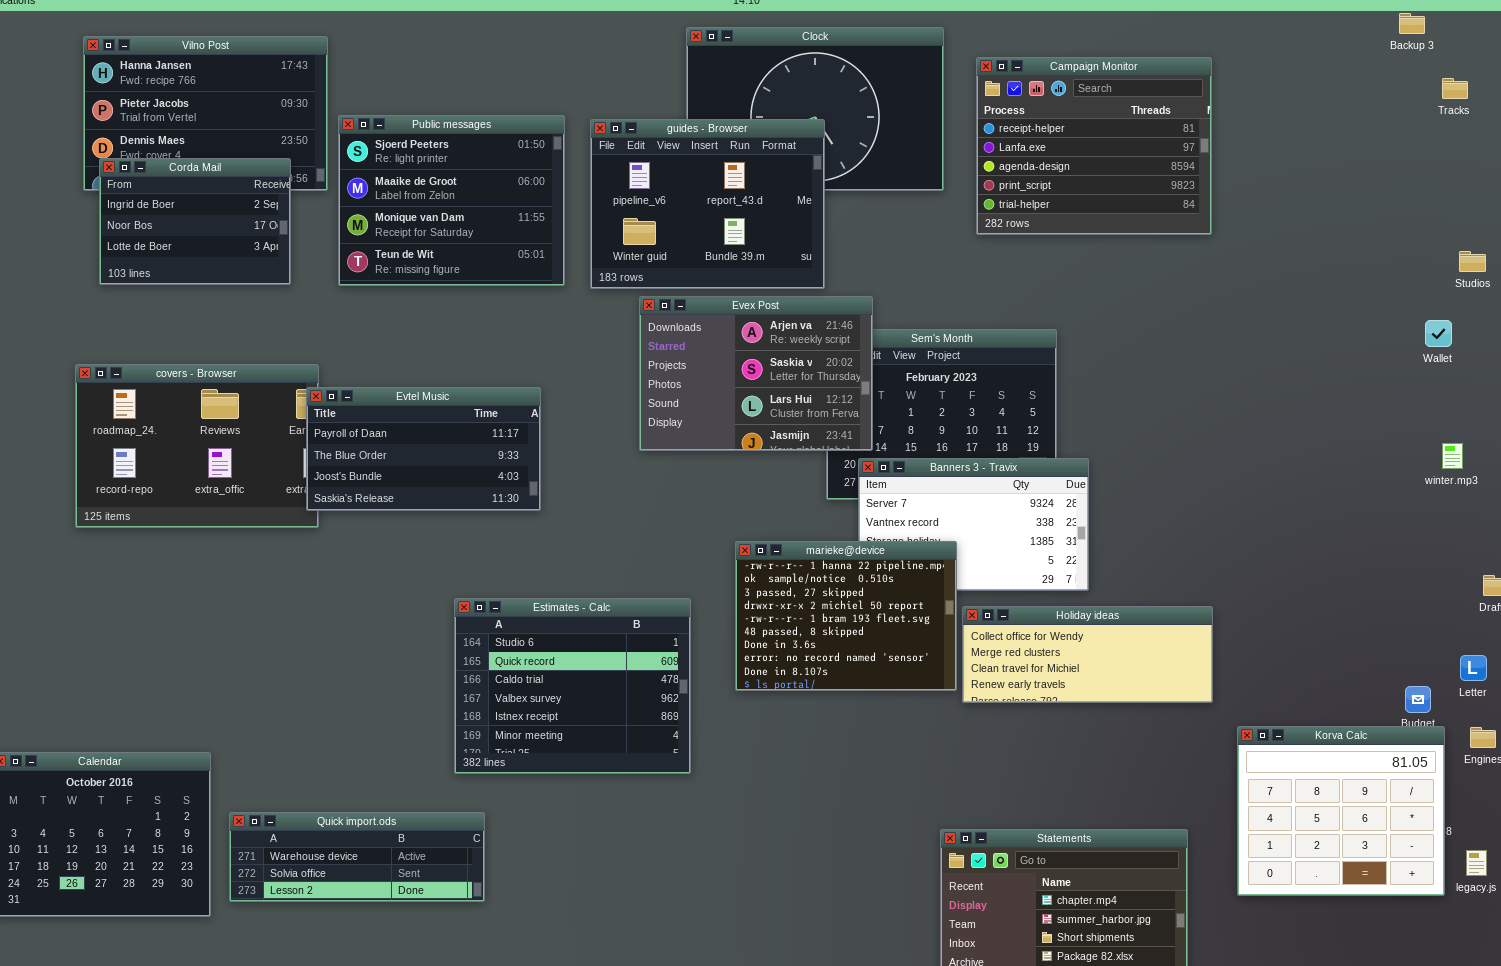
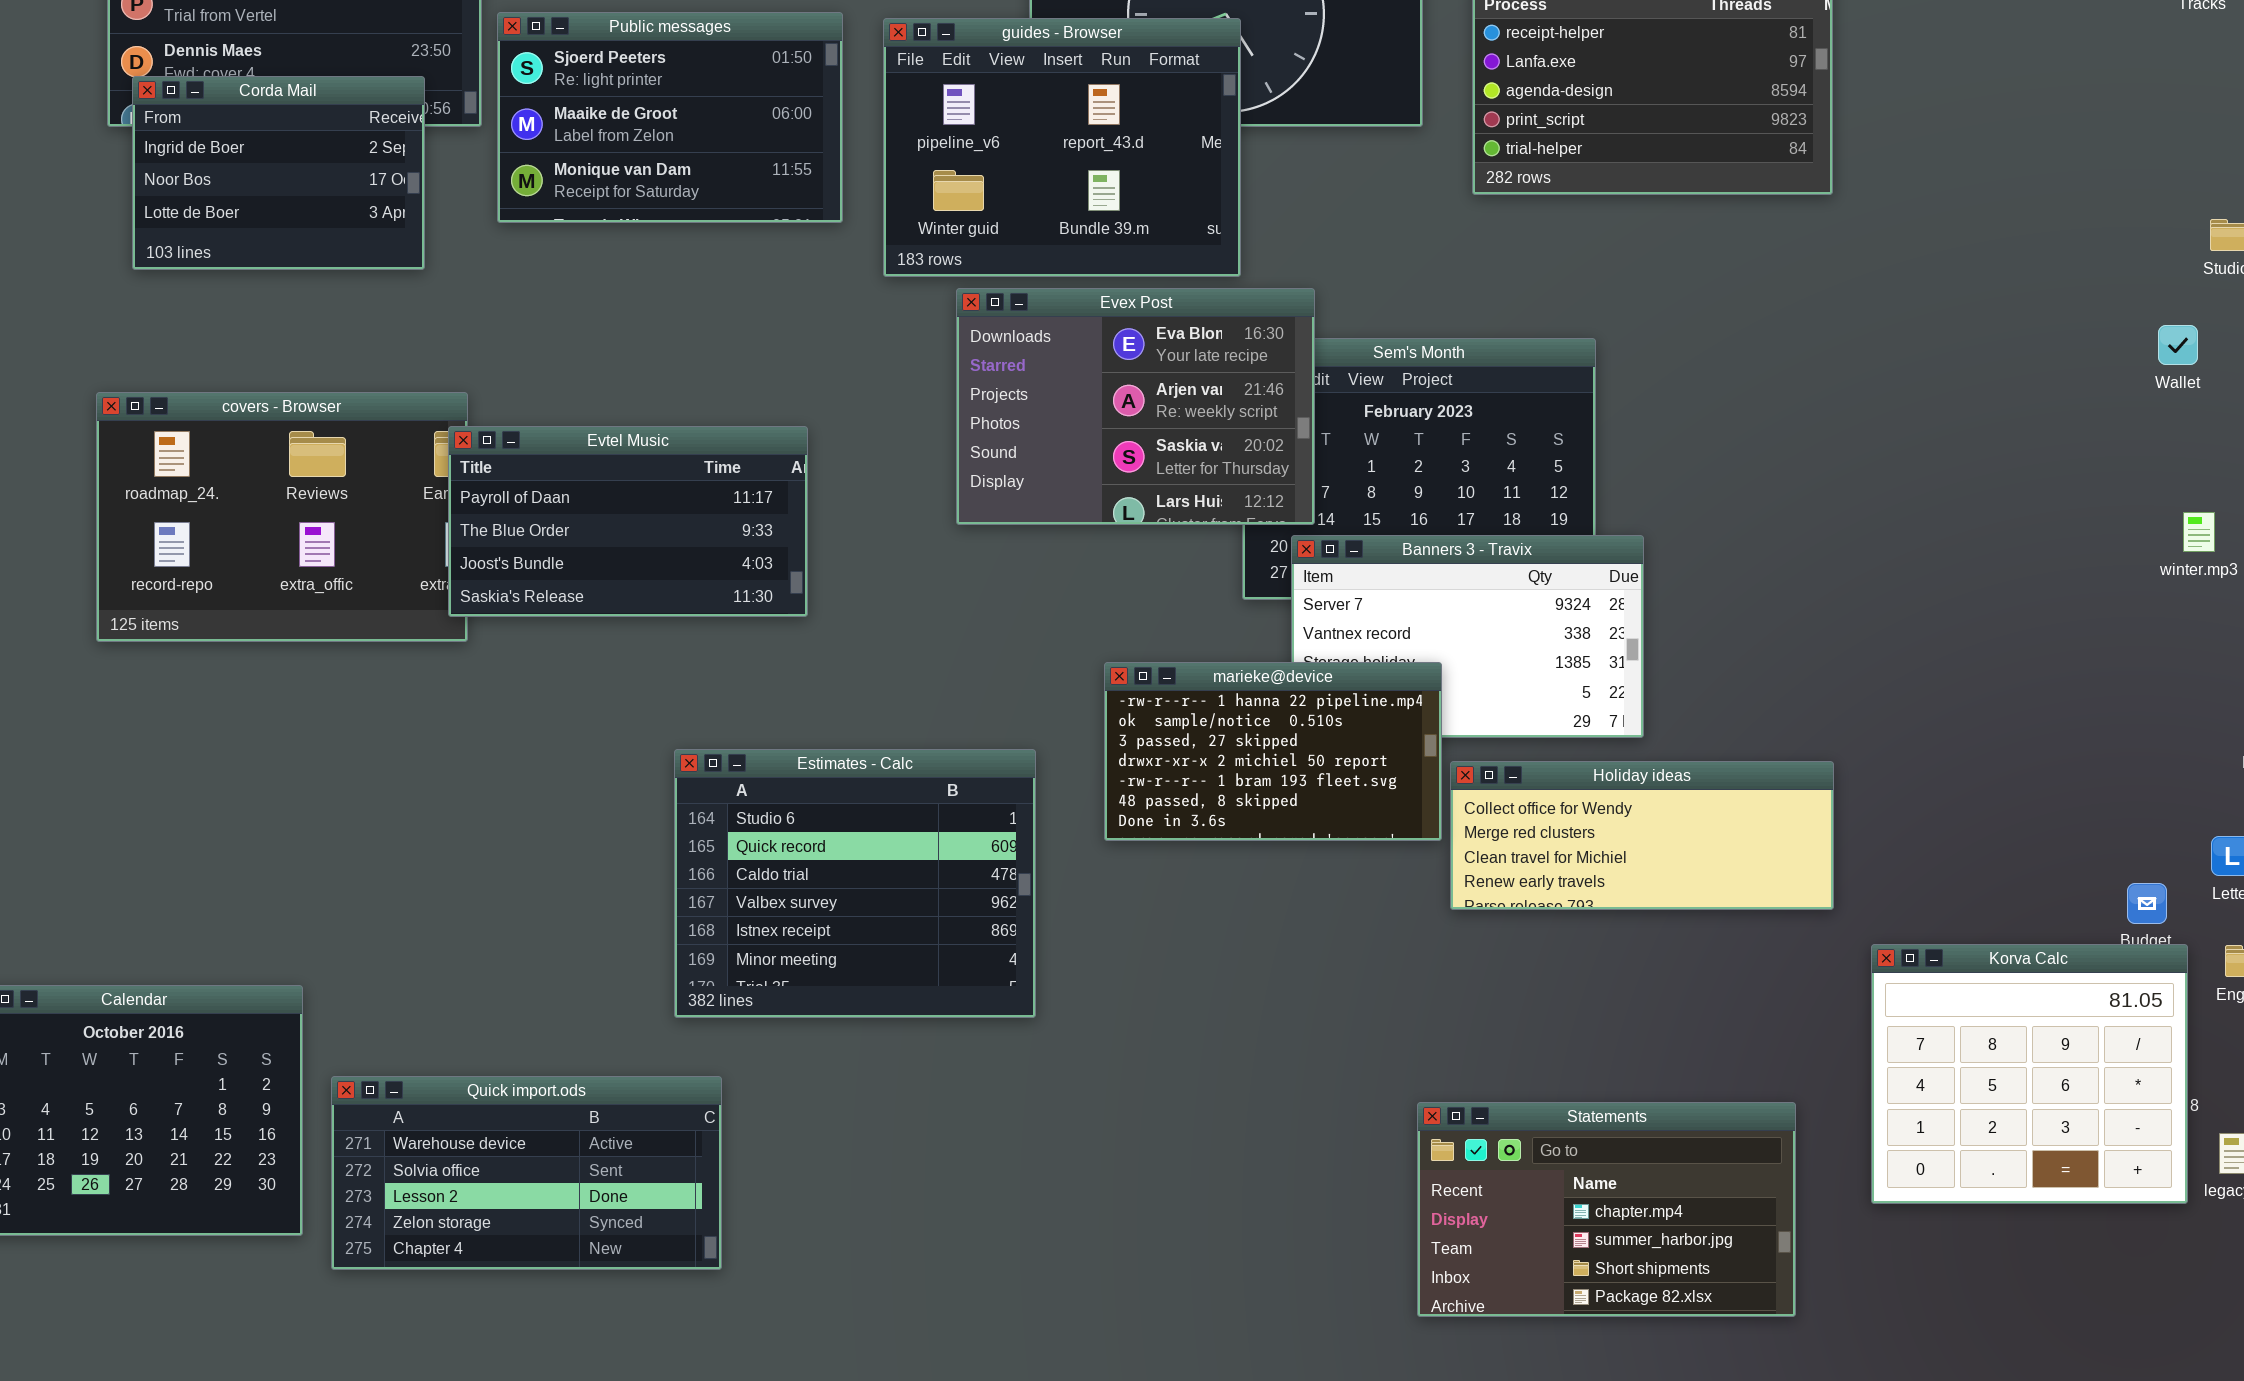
Public messages: [338,115,565,286] -> [497,12,843,223], resized
Evex Post: [639,296,873,451] -> [956,288,1315,525], scrolled up 1 row
marieke@device: [735,541,957,691] -> [1104,662,1442,841], resized
Quick import.ods: [229,812,485,902] -> [331,1076,722,1270], resized

